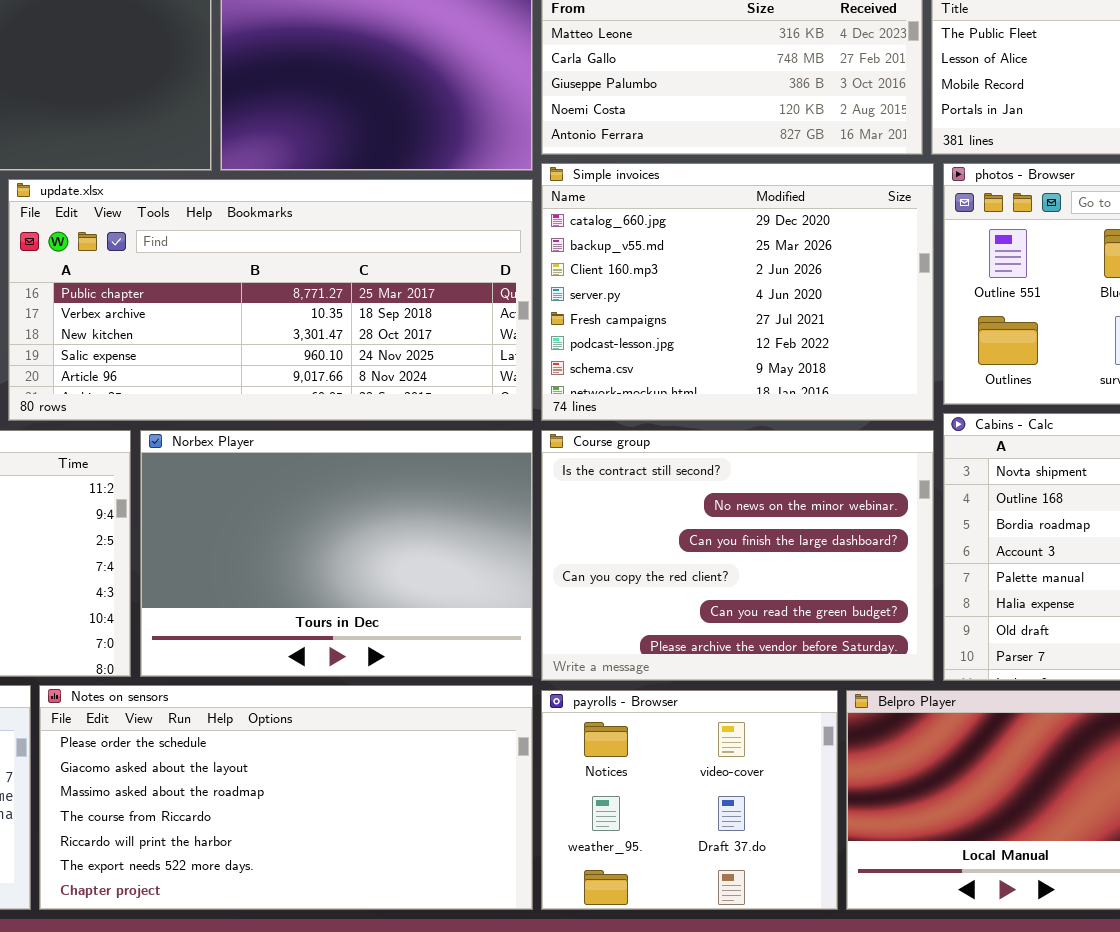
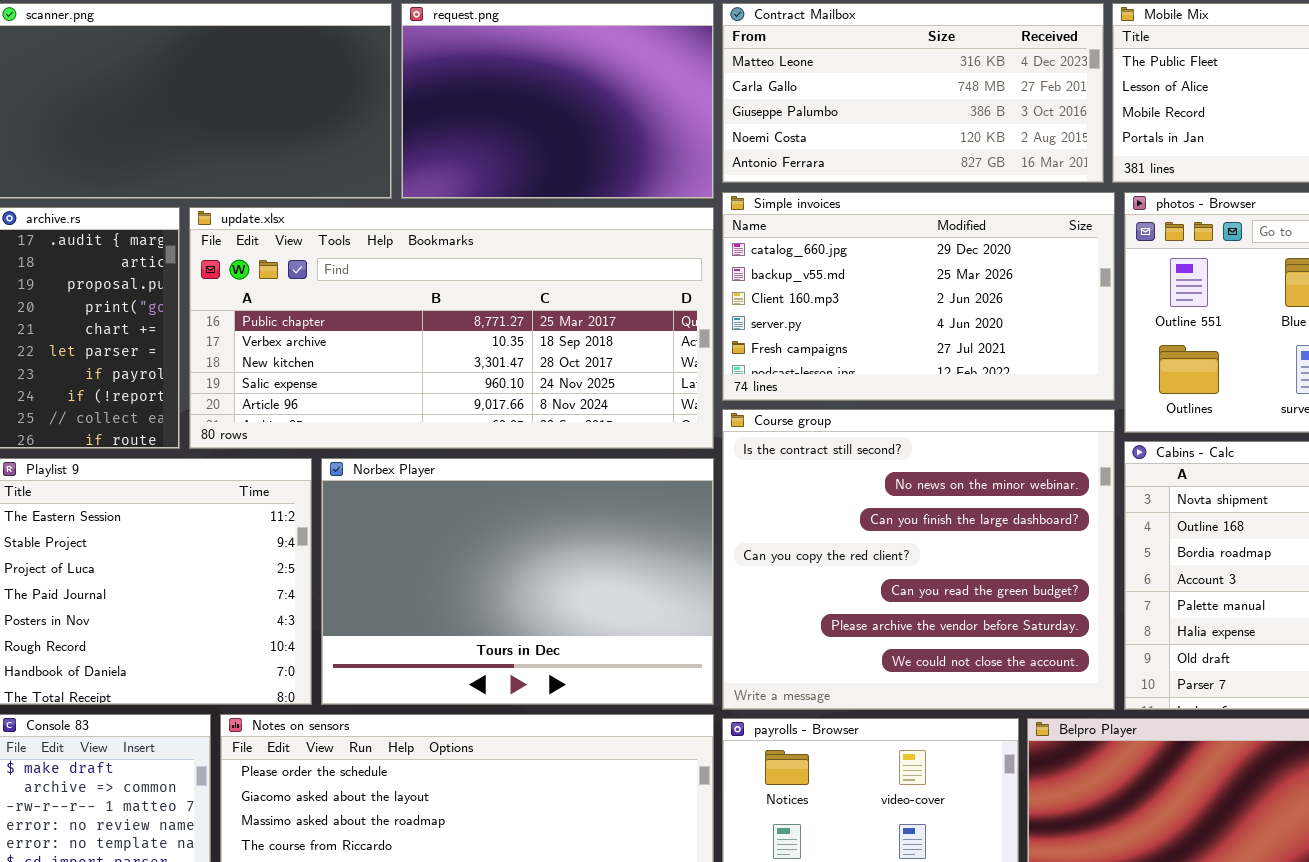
Simple invoices: [541,163,934,421] -> [722,192,1115,401], resized
Course group: [541,430,934,681] -> [722,409,1115,710], resized

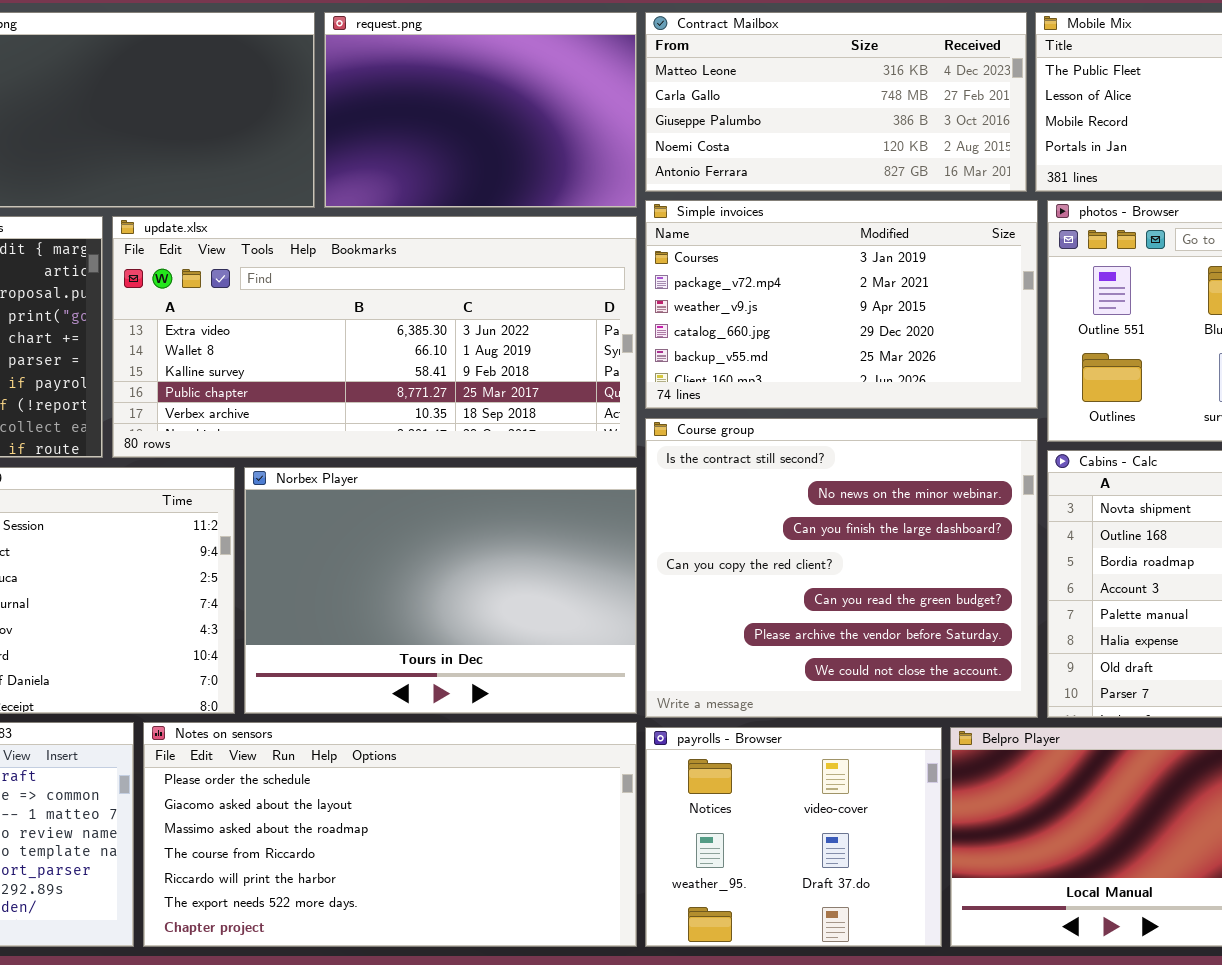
Simple invoices: [722,192,1115,401] -> [645,200,1038,409], scrolled up 3 rows
update.xlsx: [189,207,714,449] -> [112,216,637,458], scrolled up 3 rows

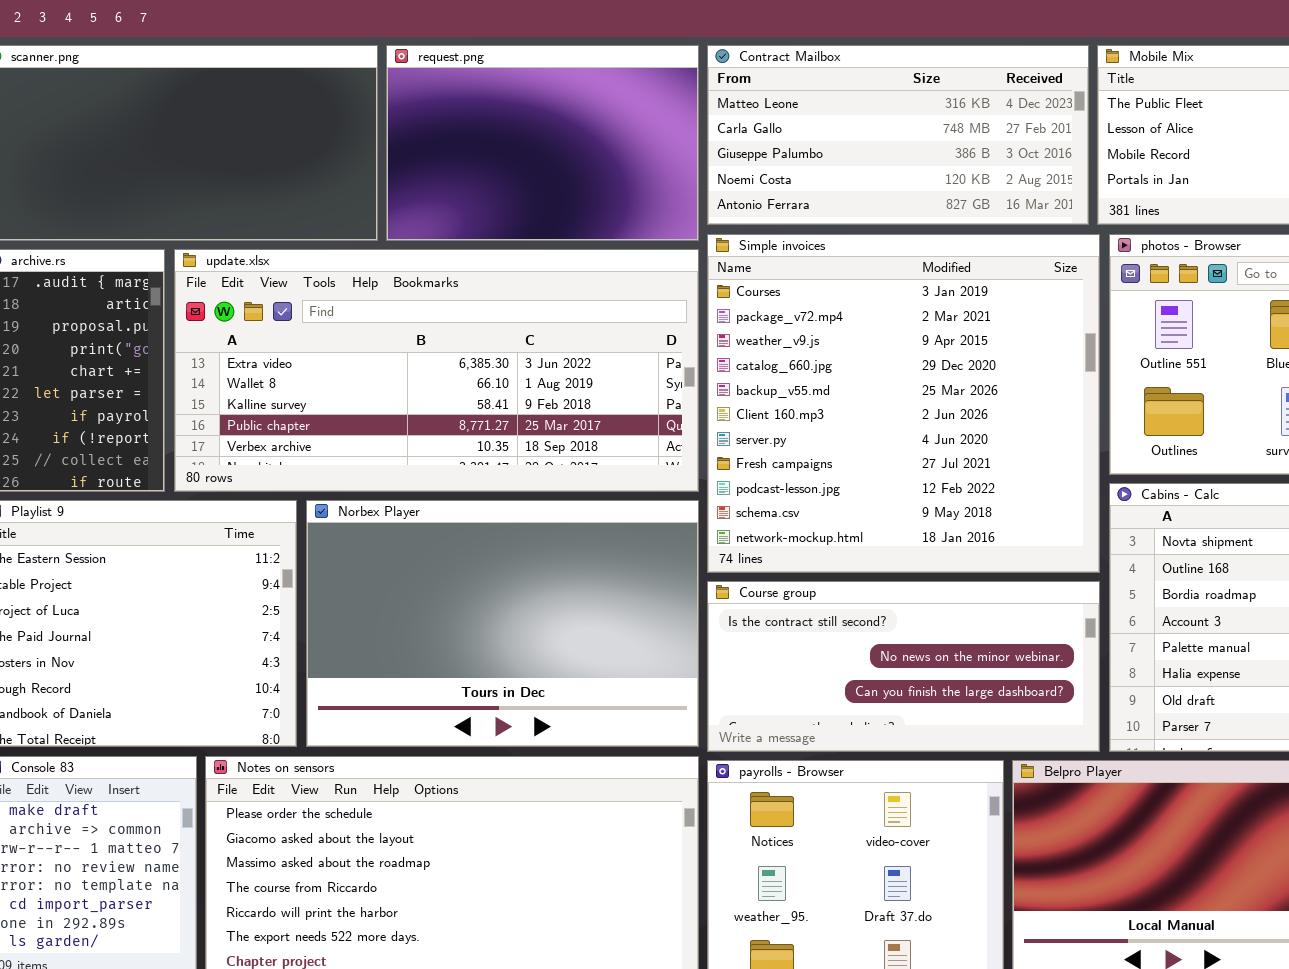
Simple invoices: [645,200,1038,409] -> [707,234,1100,573], resized
Course group: [645,418,1038,718] -> [707,581,1100,752], resized

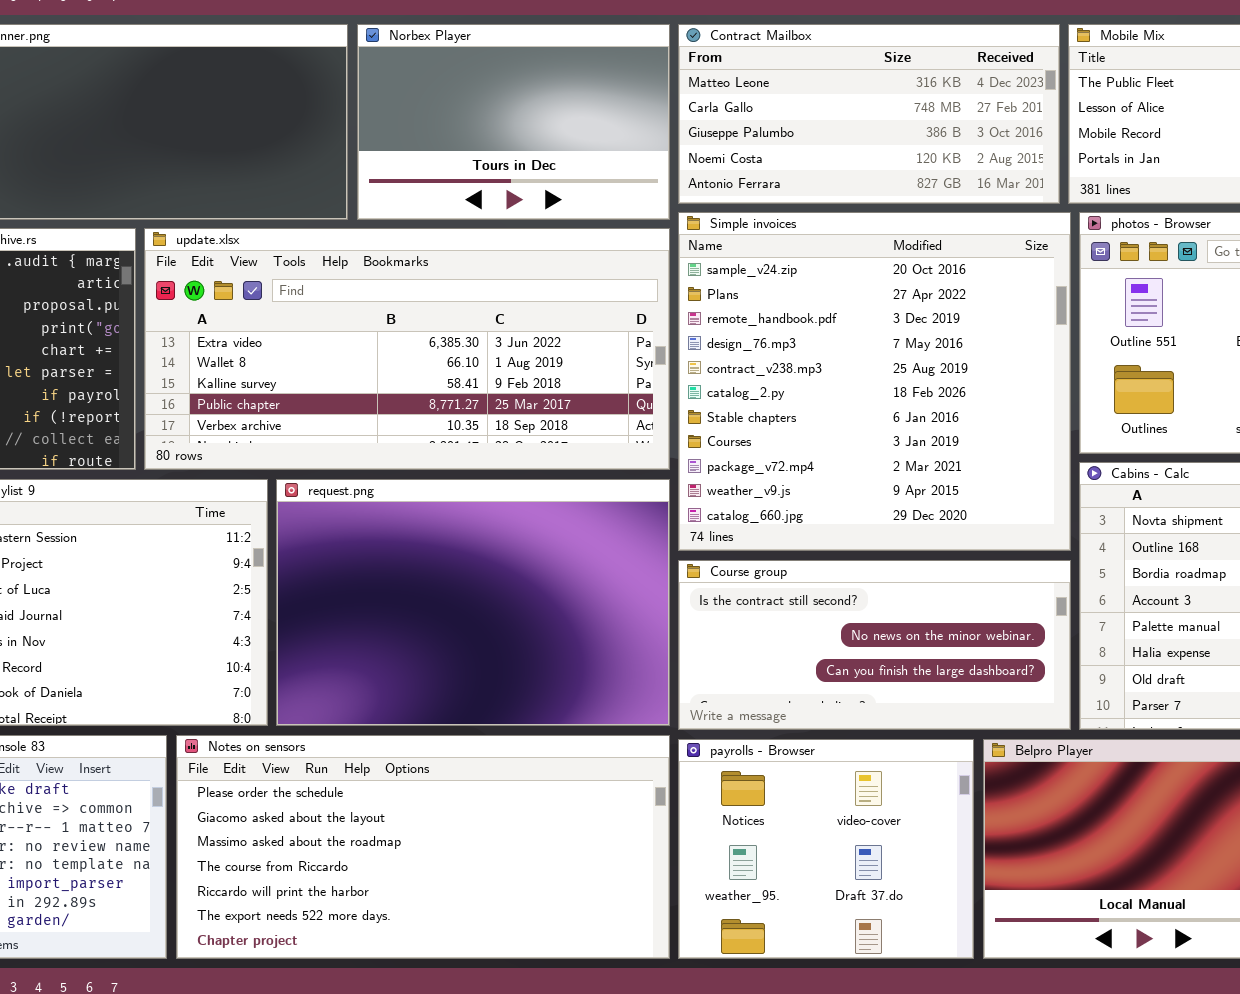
request.png: [386,45,699,241] -> [276,479,670,726], moved, resized
Simple invoices: [707,234,1100,573] -> [678,212,1071,551], scrolled up 7 rows
Norbex Player: [306,500,699,747] -> [357,24,670,220], moved, resized

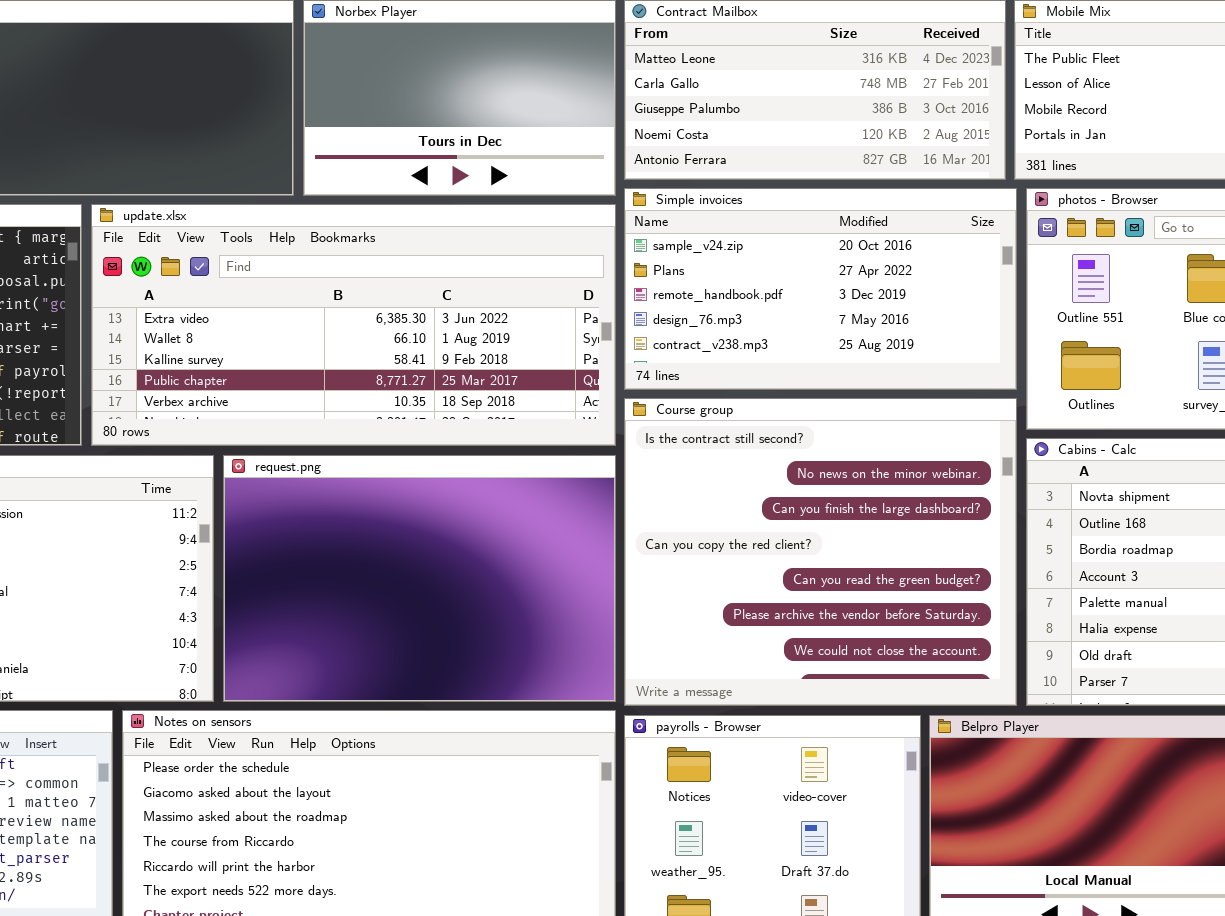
Simple invoices: [678,212,1071,551] -> [624,188,1017,390], resized
Course group: [678,560,1071,730] -> [624,398,1017,706], resized

